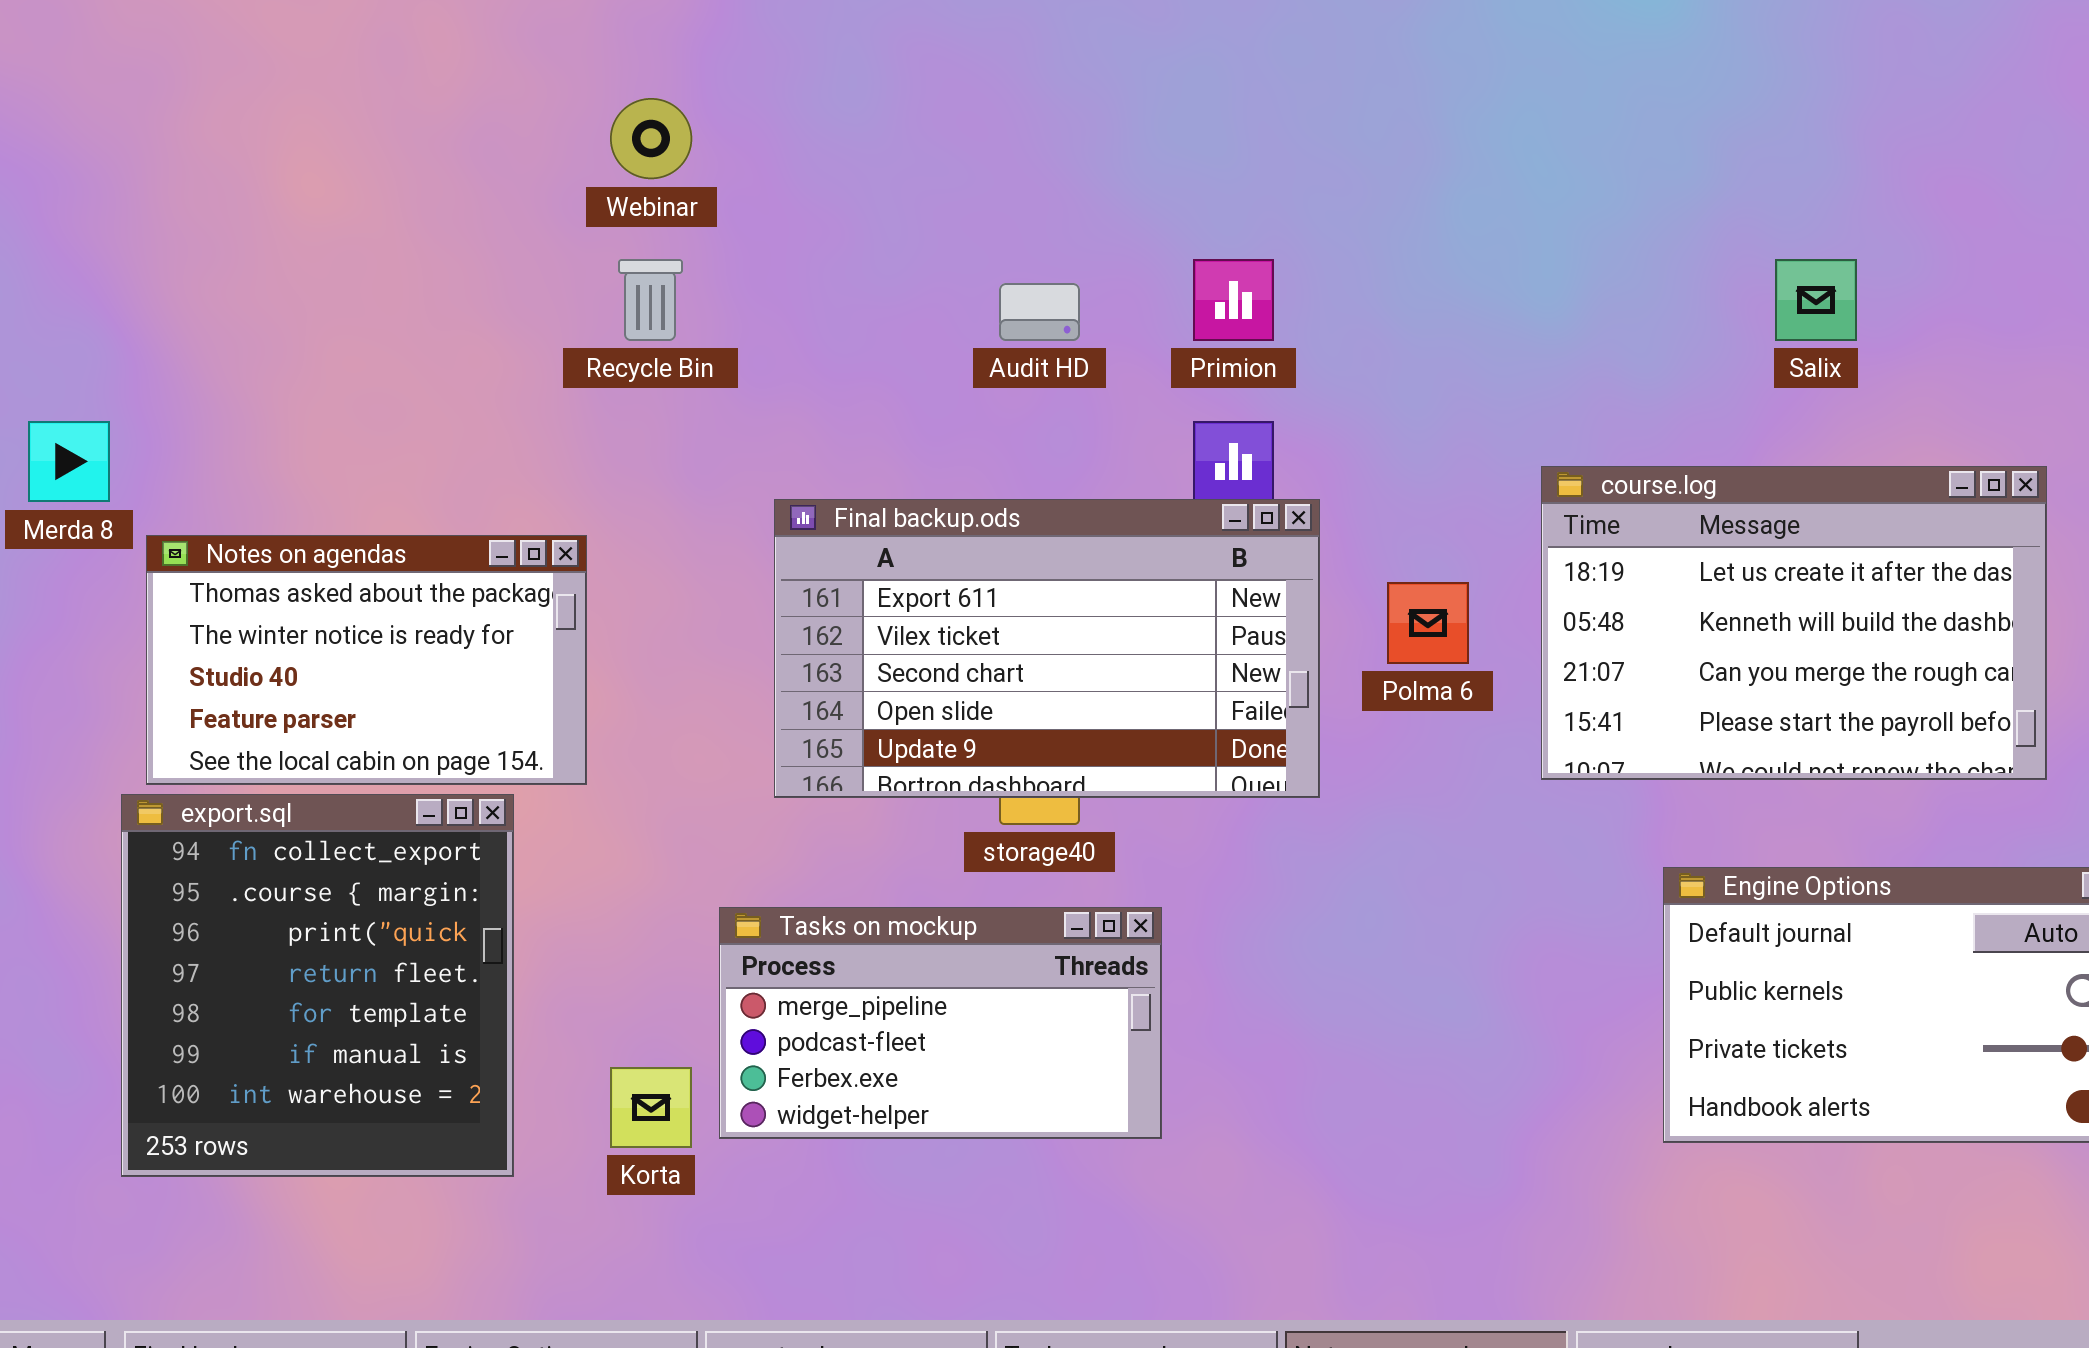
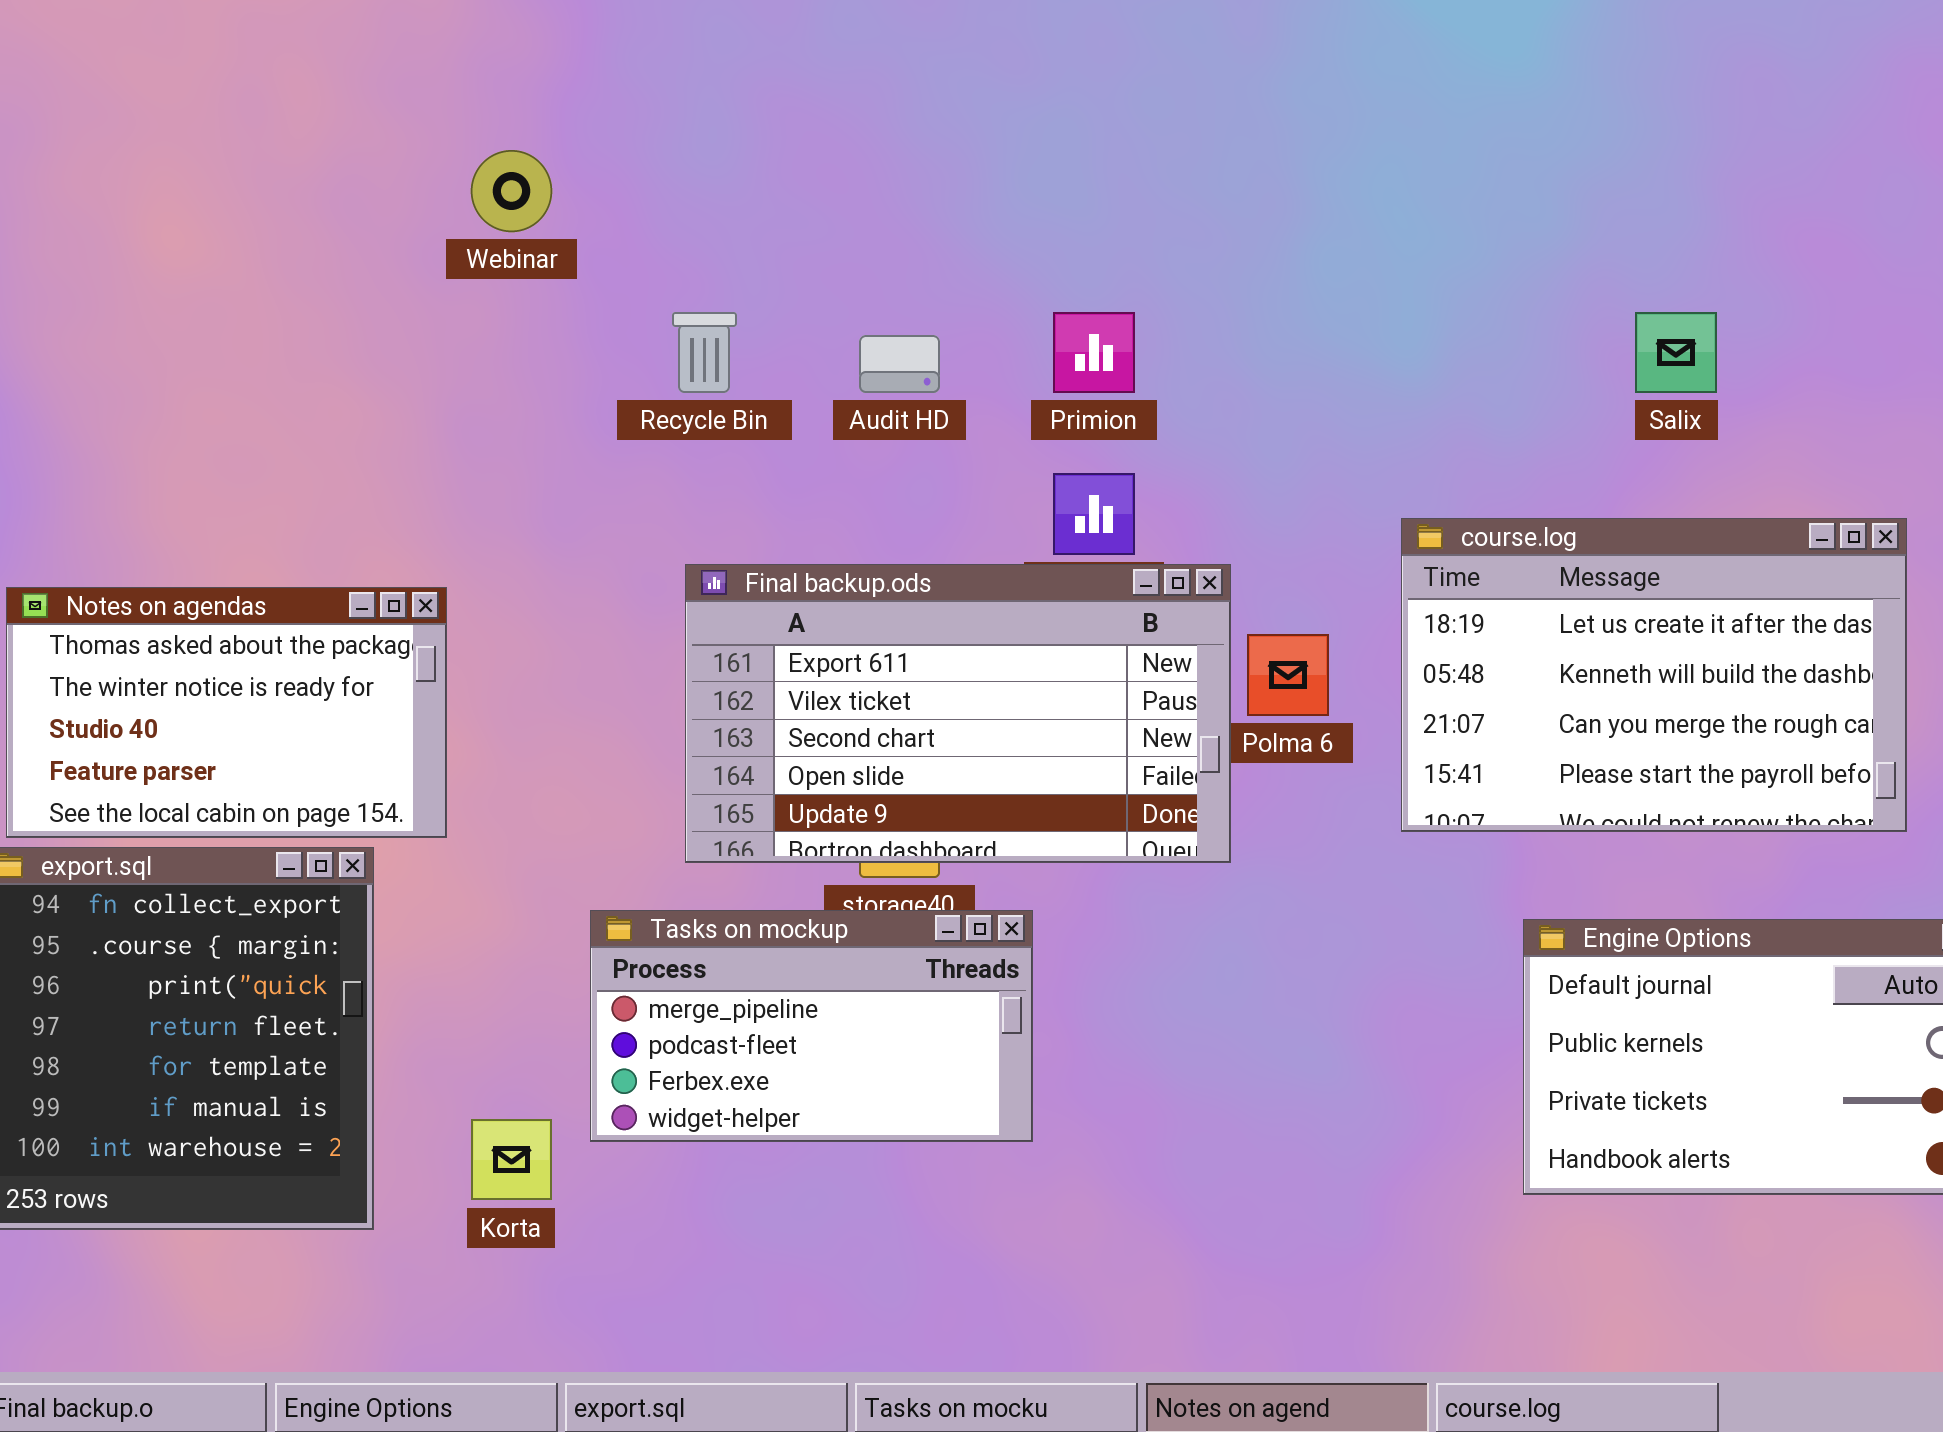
Recycle Bin: [618,259,683,341] -> [672,312,737,393], moved
Final backup.ods: [774,499,1320,798] -> [685,564,1231,863], moved
Tasks on mockup: [719,907,1162,1139] -> [590,910,1033,1142], moved

